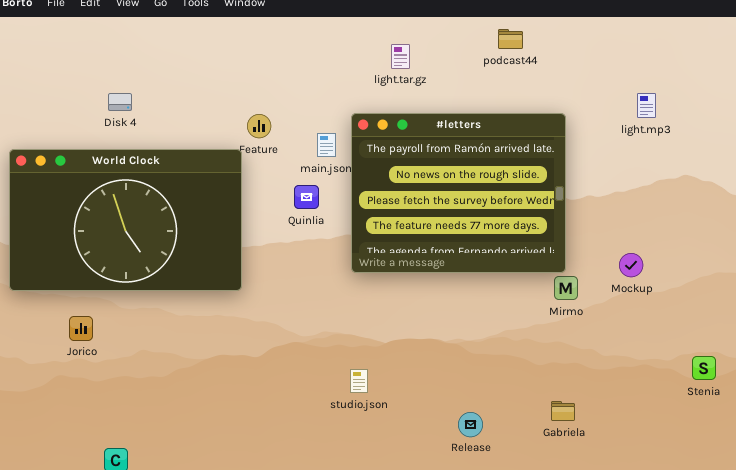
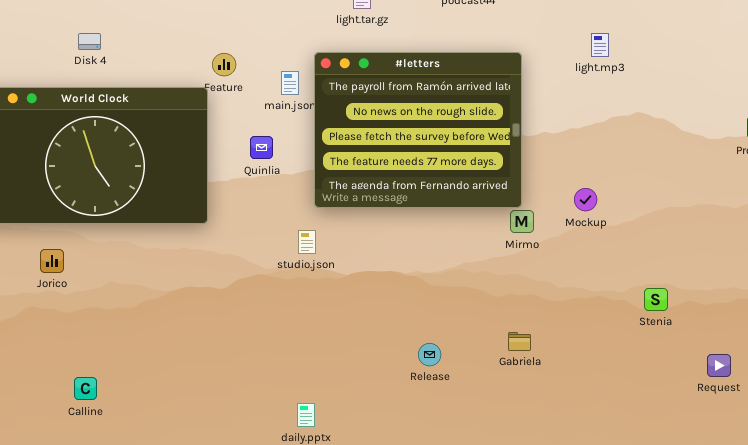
Quinlia: [294,185,319,209] -> [250,136,273,159], moved
studio.json: [350,369,368,393] -> [298,230,316,254], moved

